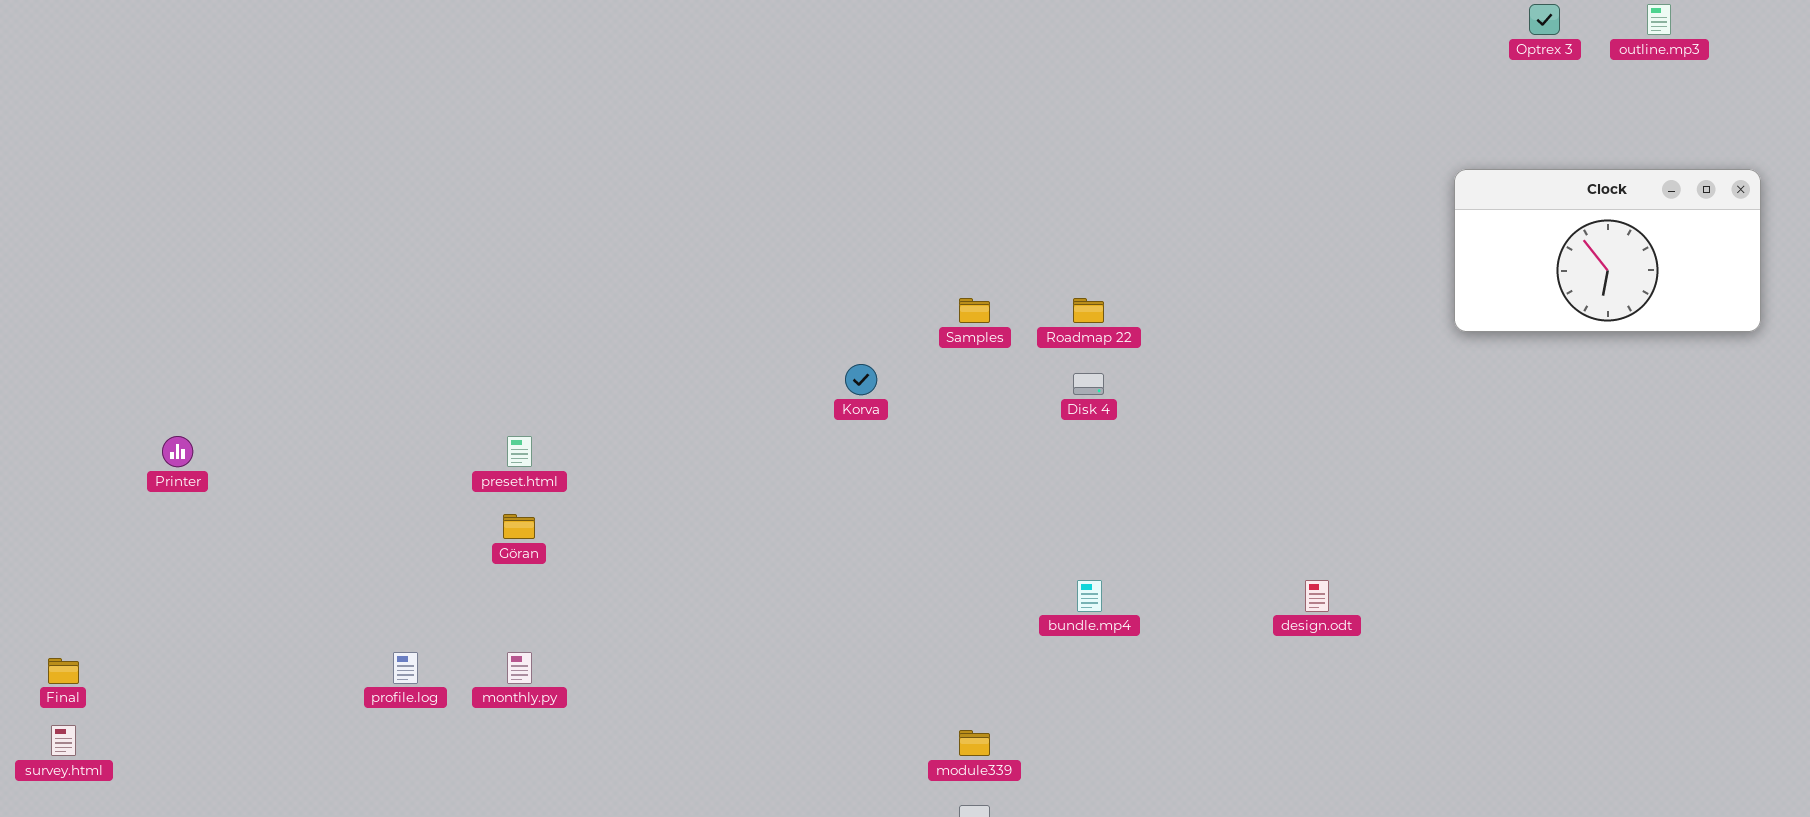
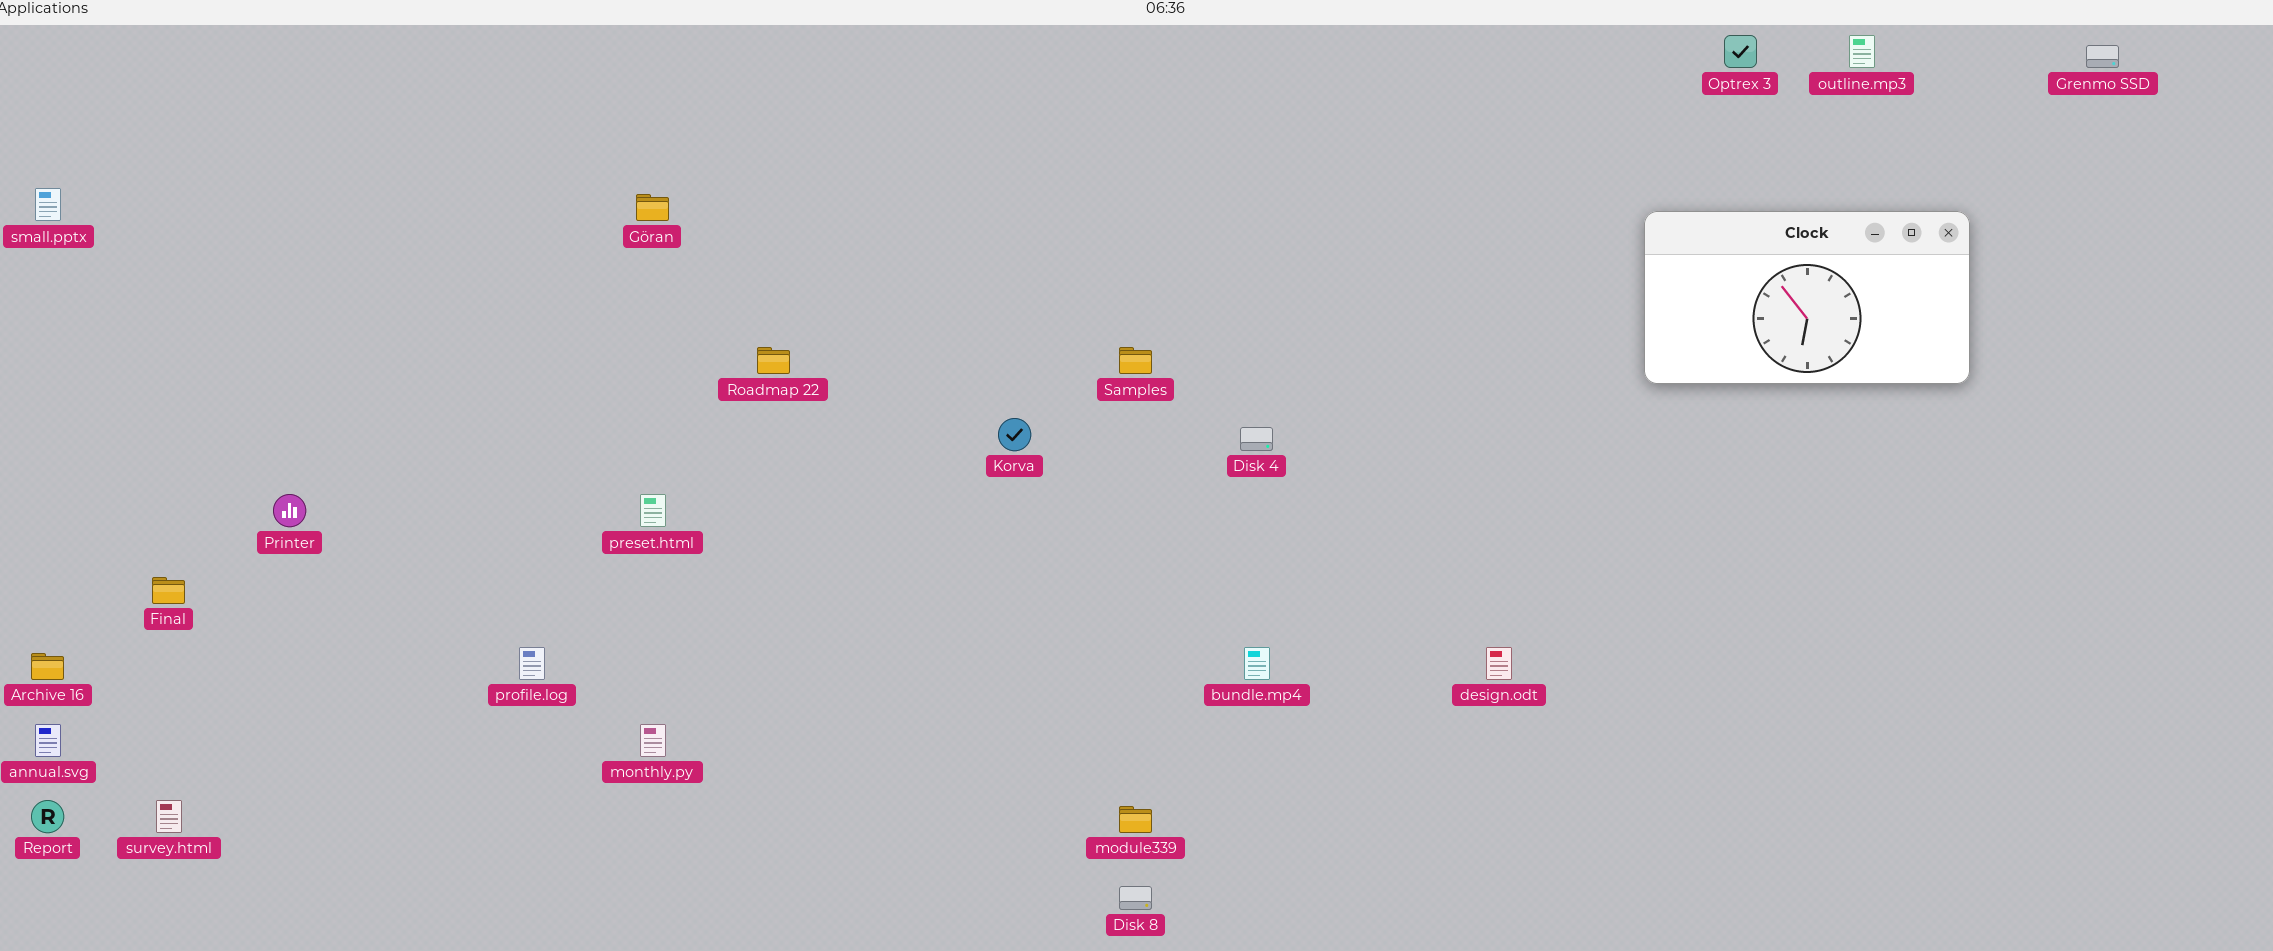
Roadmap 22: [1073,298,1104,323] -> [757,347,790,374], moved
Göran: [503,514,535,539] -> [636,194,669,221], moved
profile.log: [393,652,418,684] -> [519,647,545,680], moved
Final: [48,658,79,684] -> [152,577,185,604], moved

